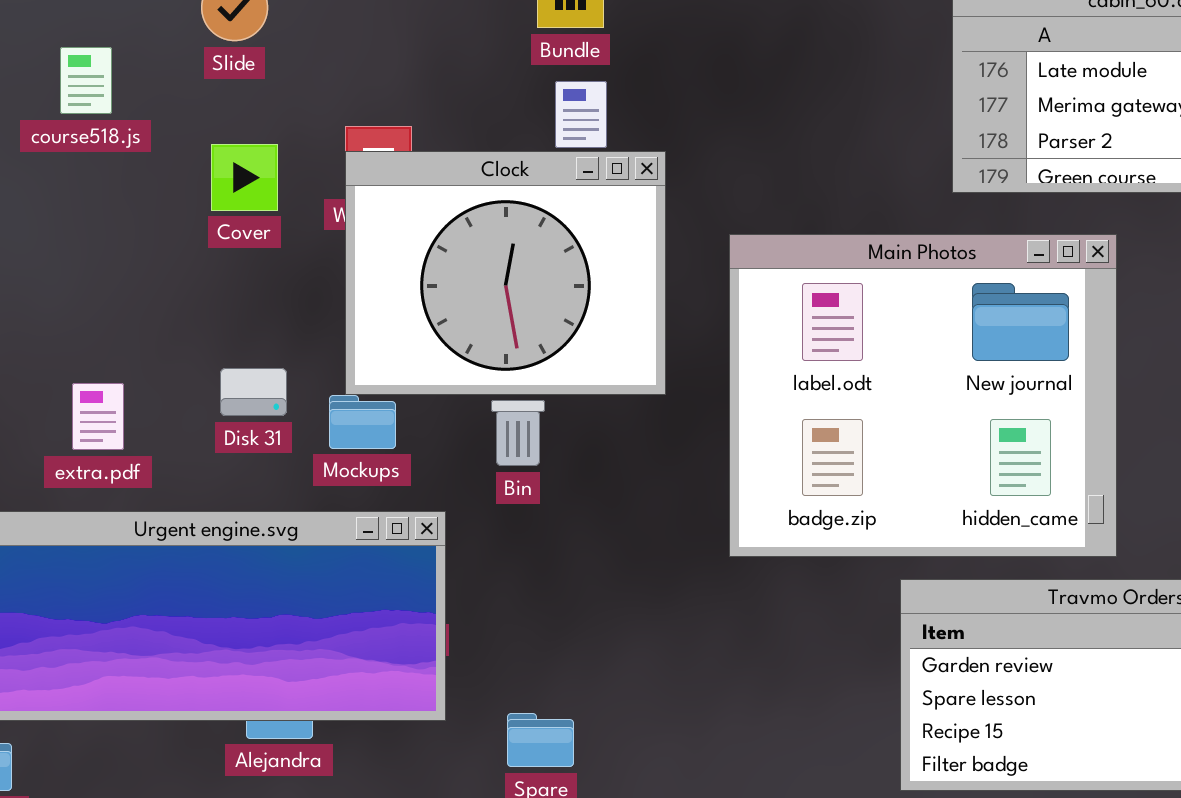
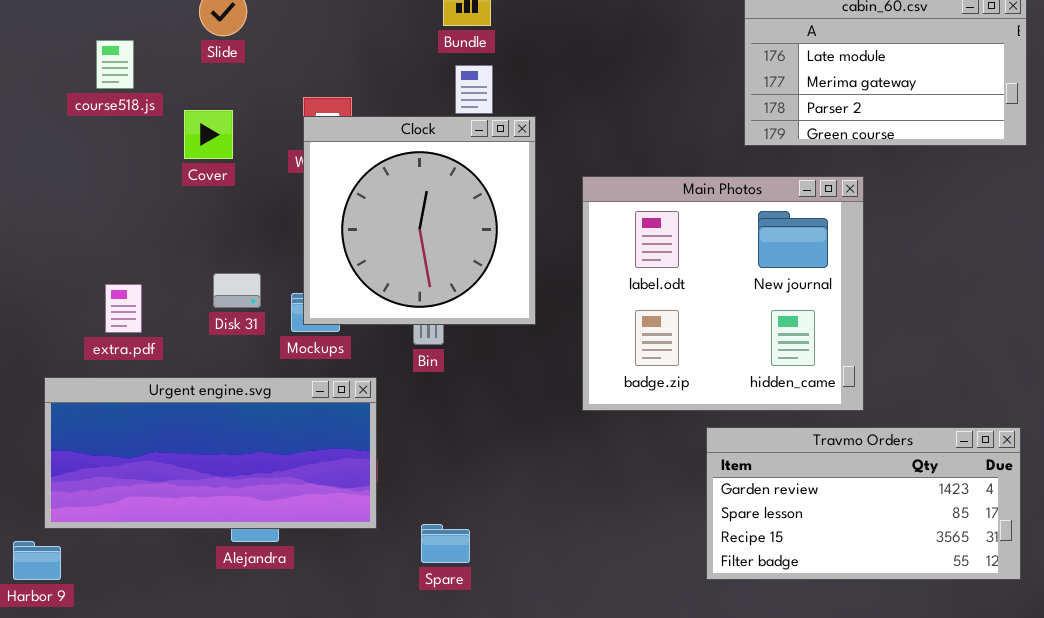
Cover: [211,144,278,211] -> [184,110,233,159], moved
Clock: [345,151,666,395] -> [303,116,536,325], resized

